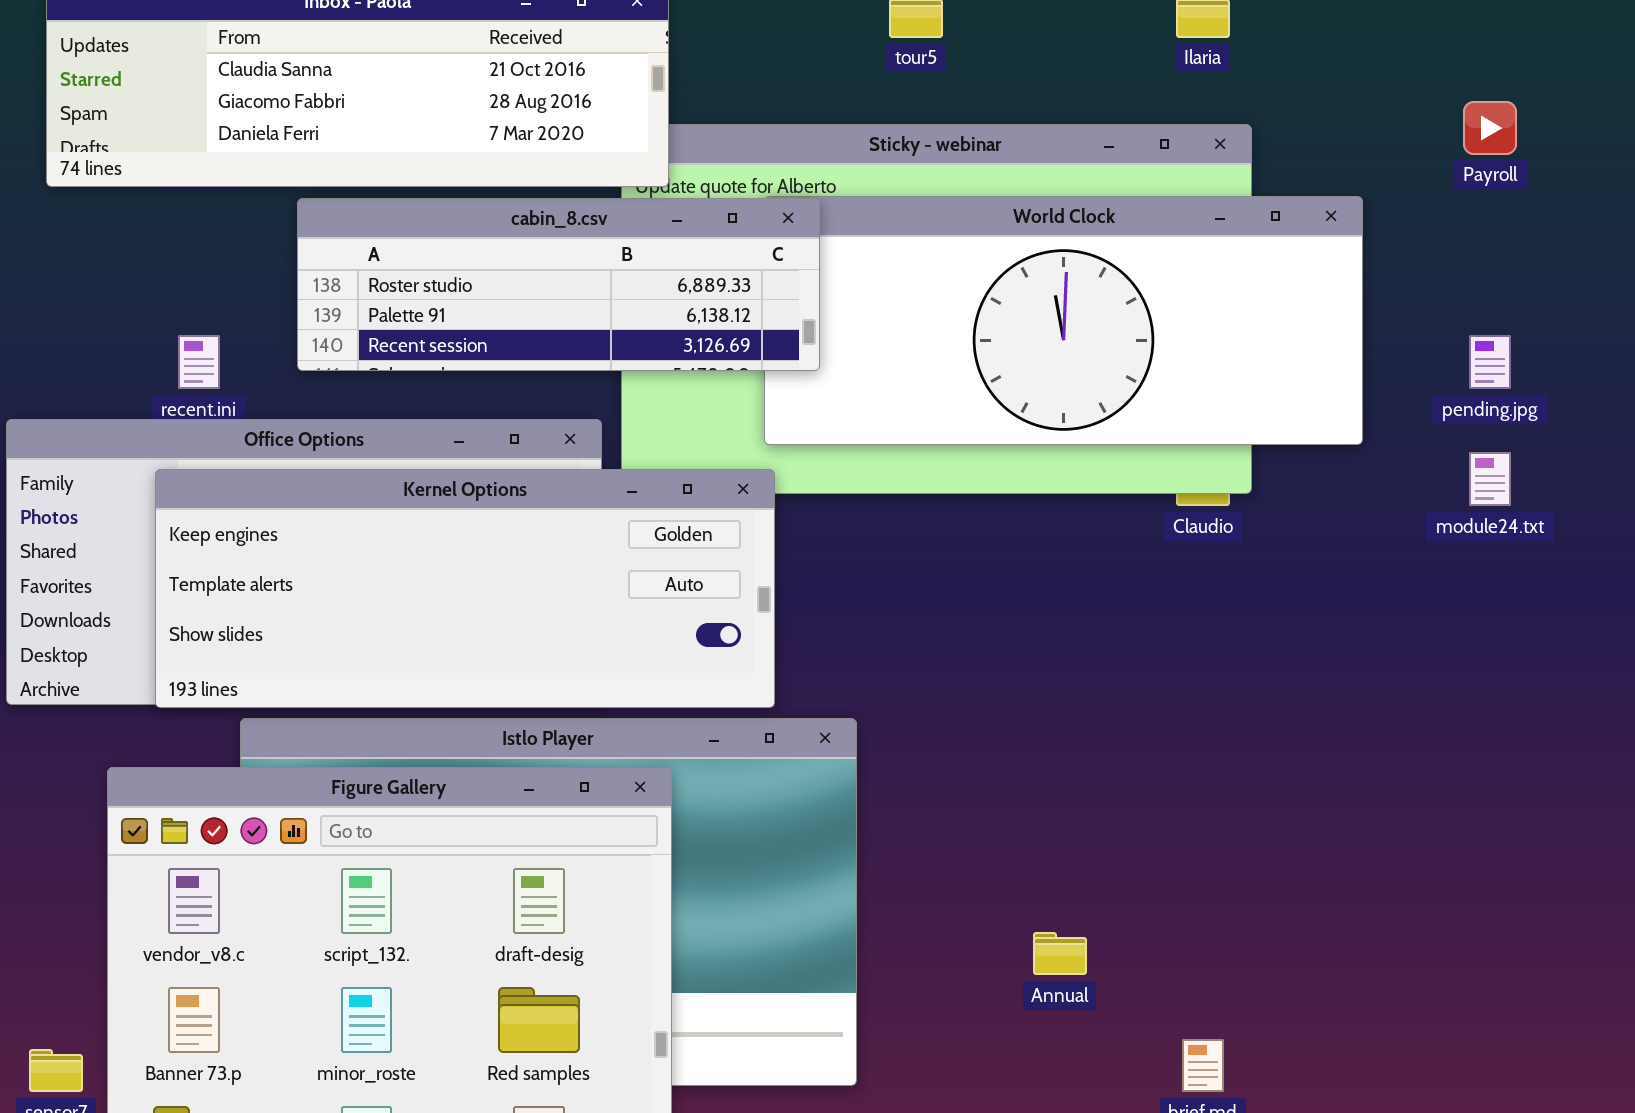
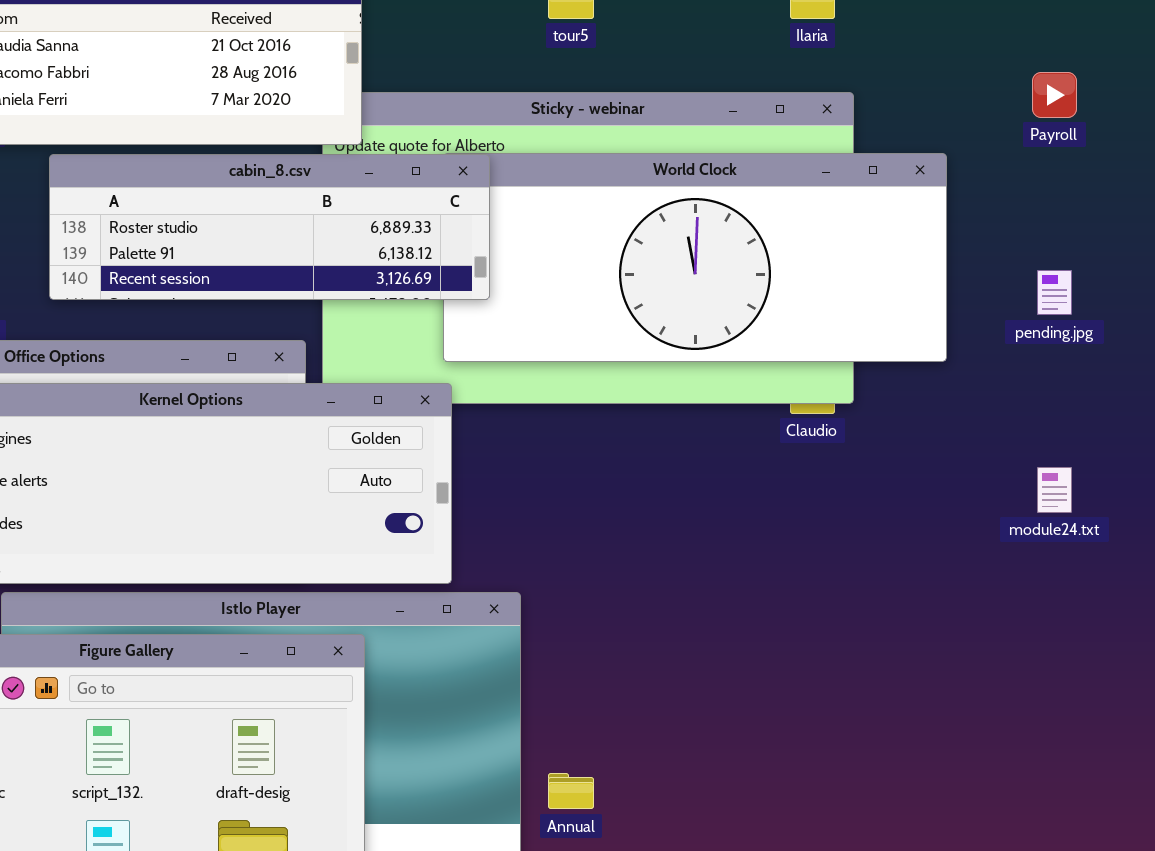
module24.txt: [1469,452,1511,506] -> [1037,467,1072,513], moved
Annual: [1033,932,1087,975] -> [548,773,594,809], moved

